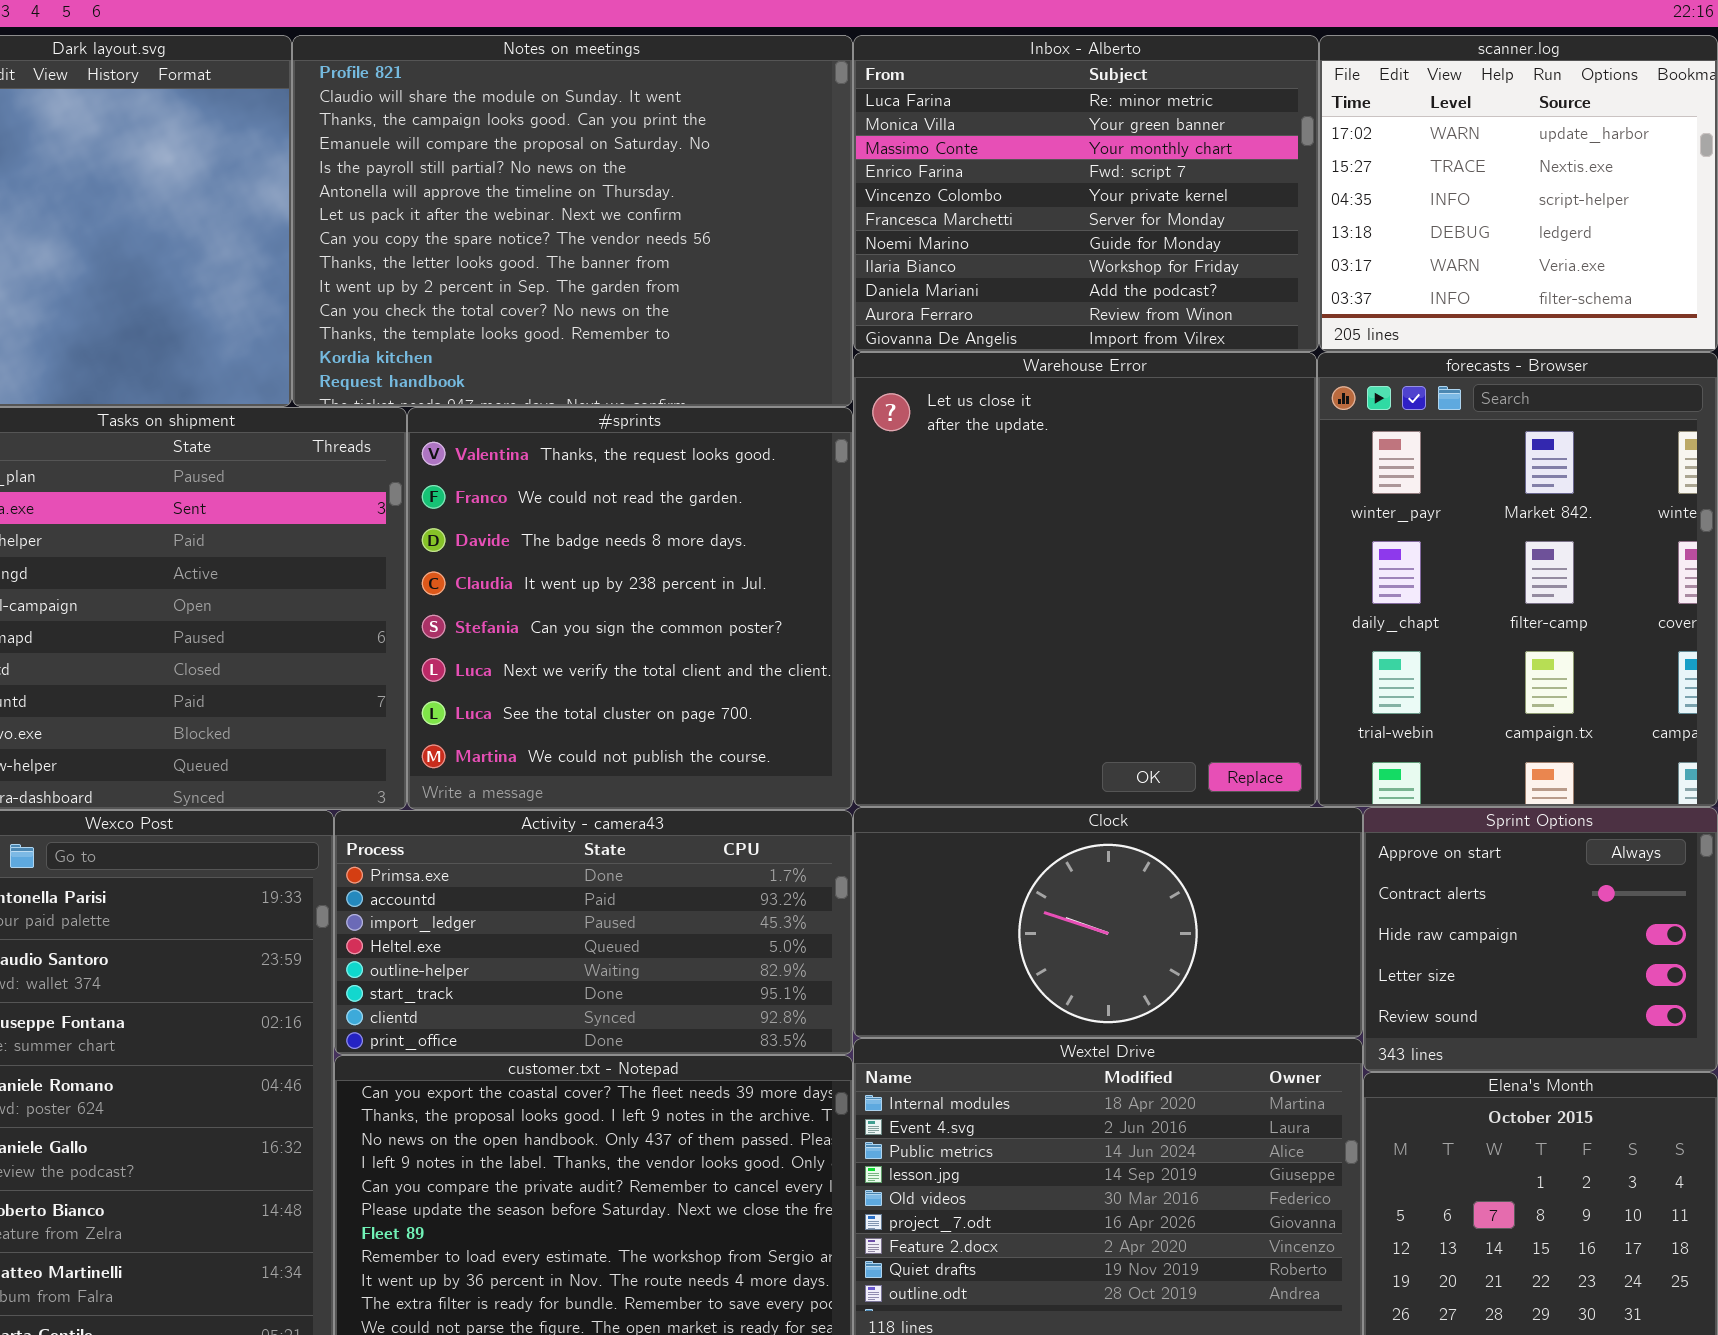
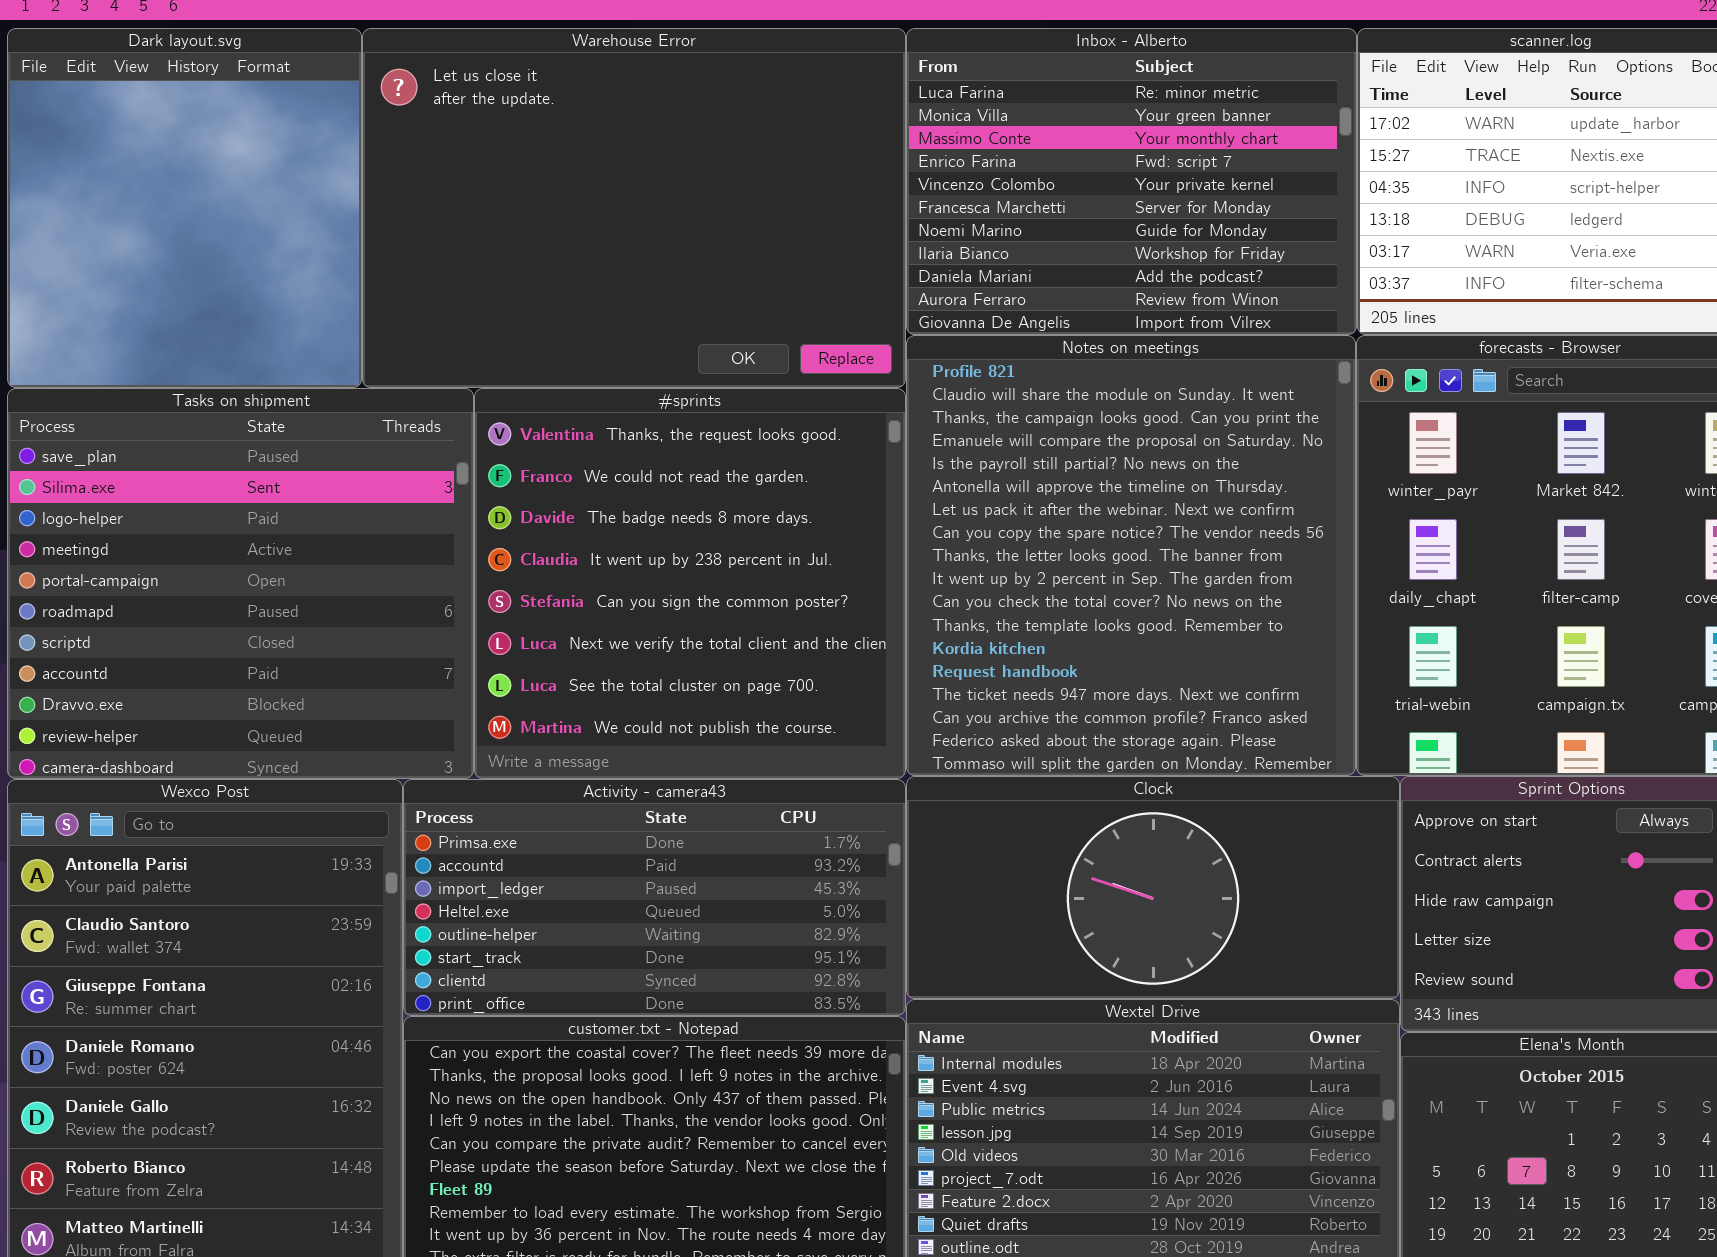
Notes on meetings: [292,35,853,407] -> [906,335,1356,776], moved, resized
Warehouse Error: [853,352,1317,807] -> [362,28,906,388], moved, resized

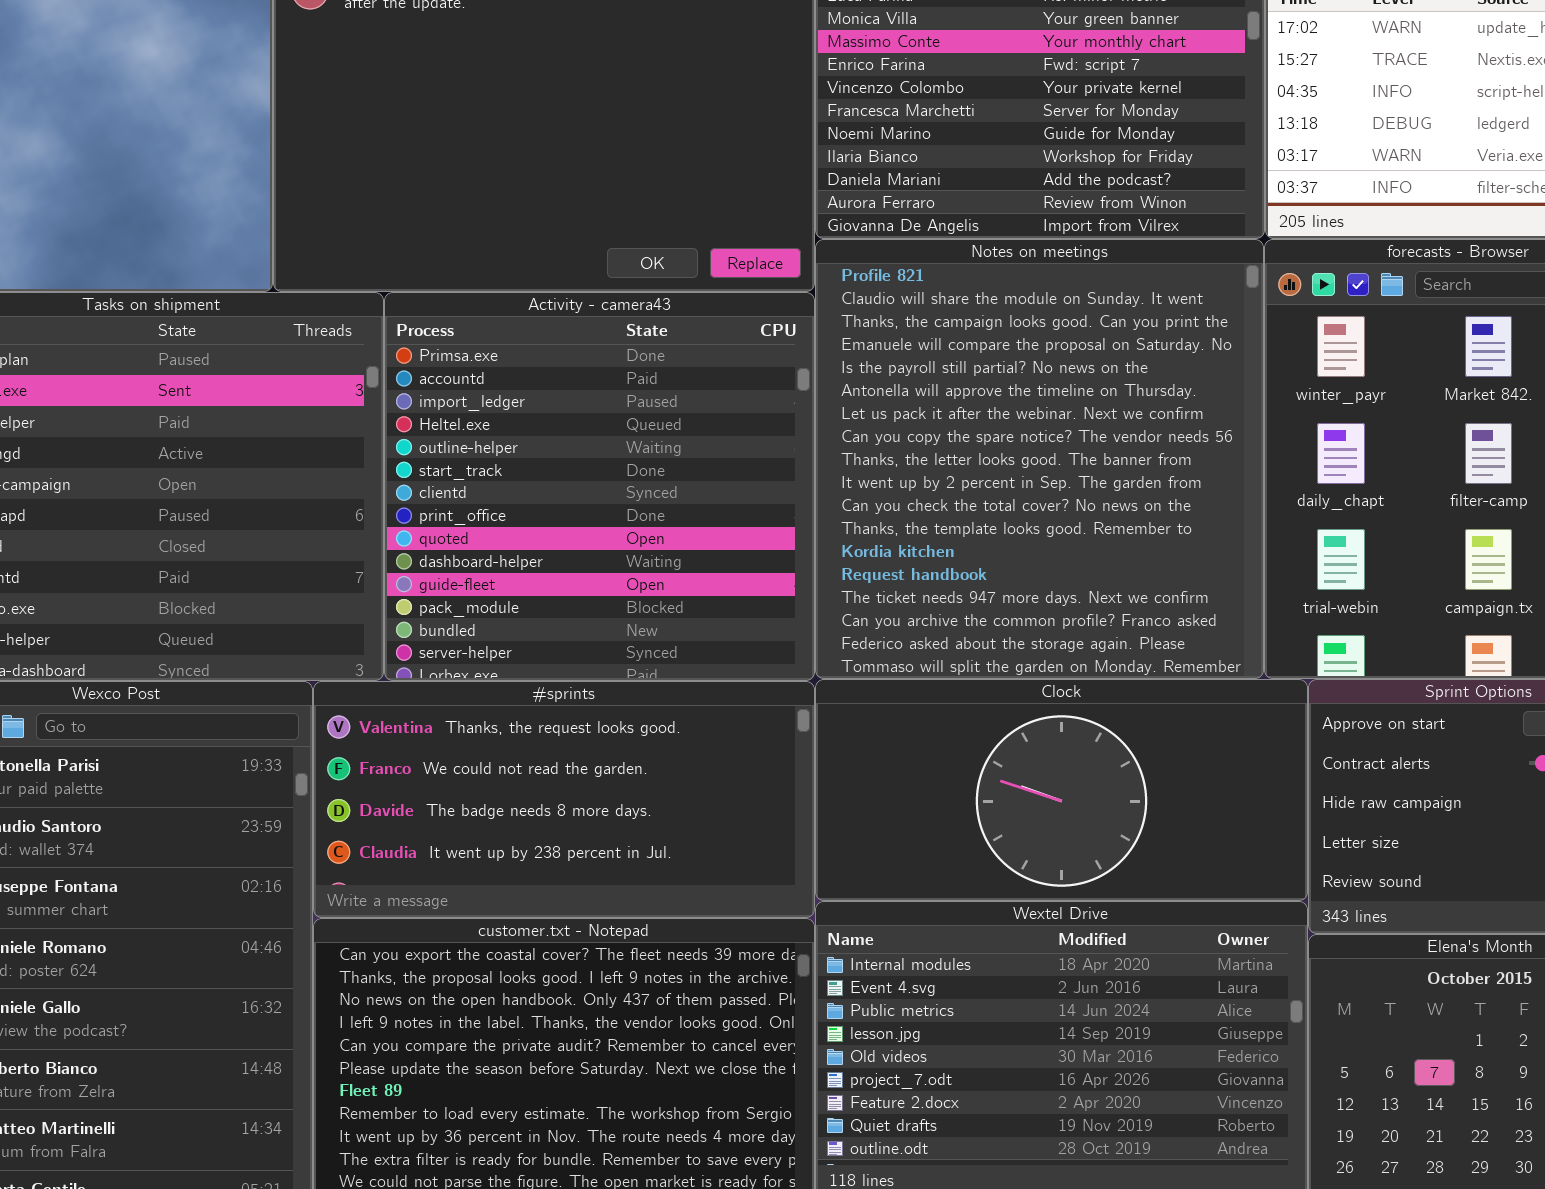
#sprints: [474,388,906,779] -> [313,681,815,918], moved, resized
Activity - camera43: [403,779,906,1016] -> [384,292,815,681], moved, resized

